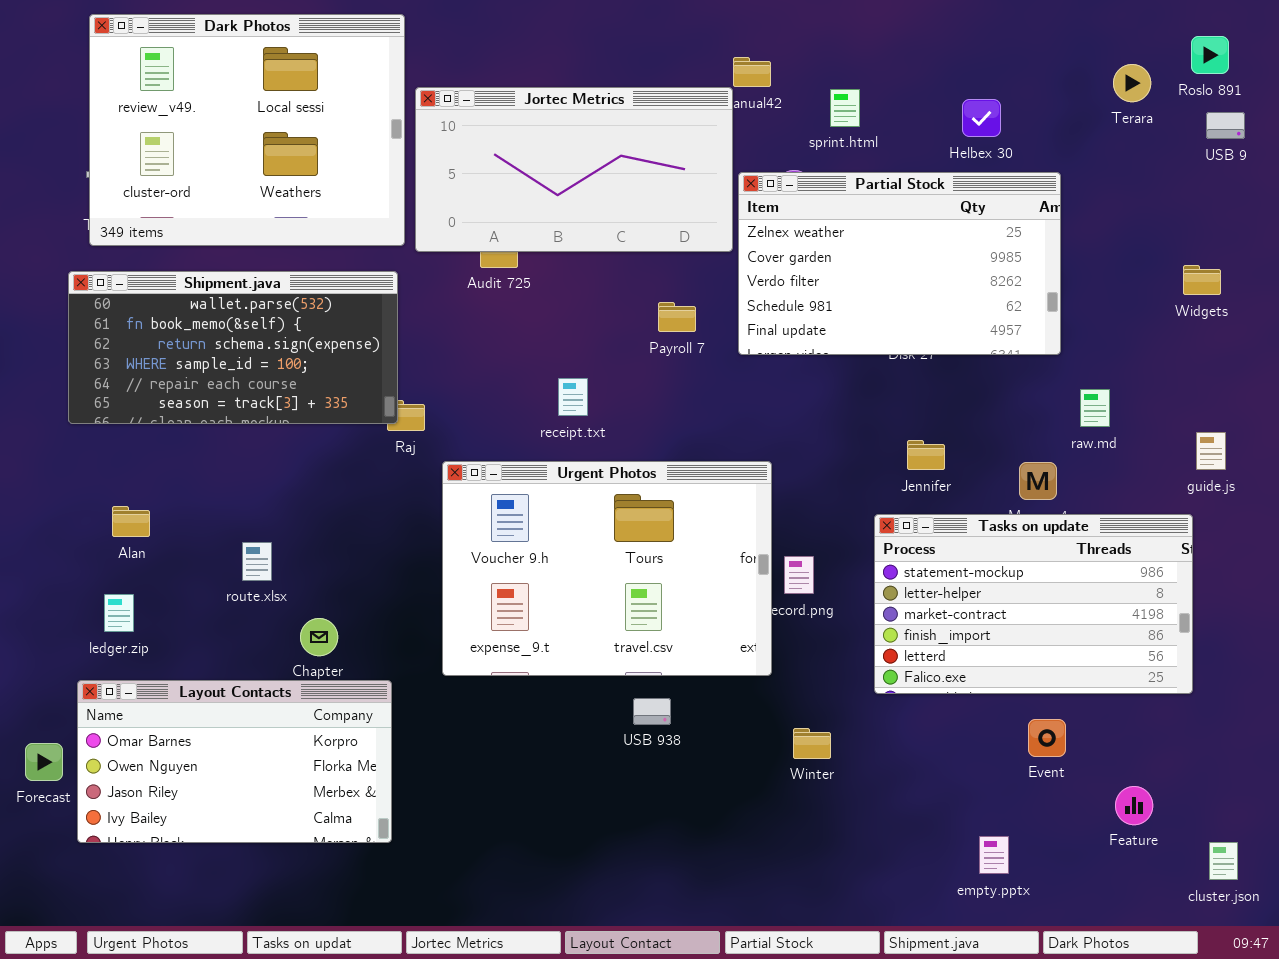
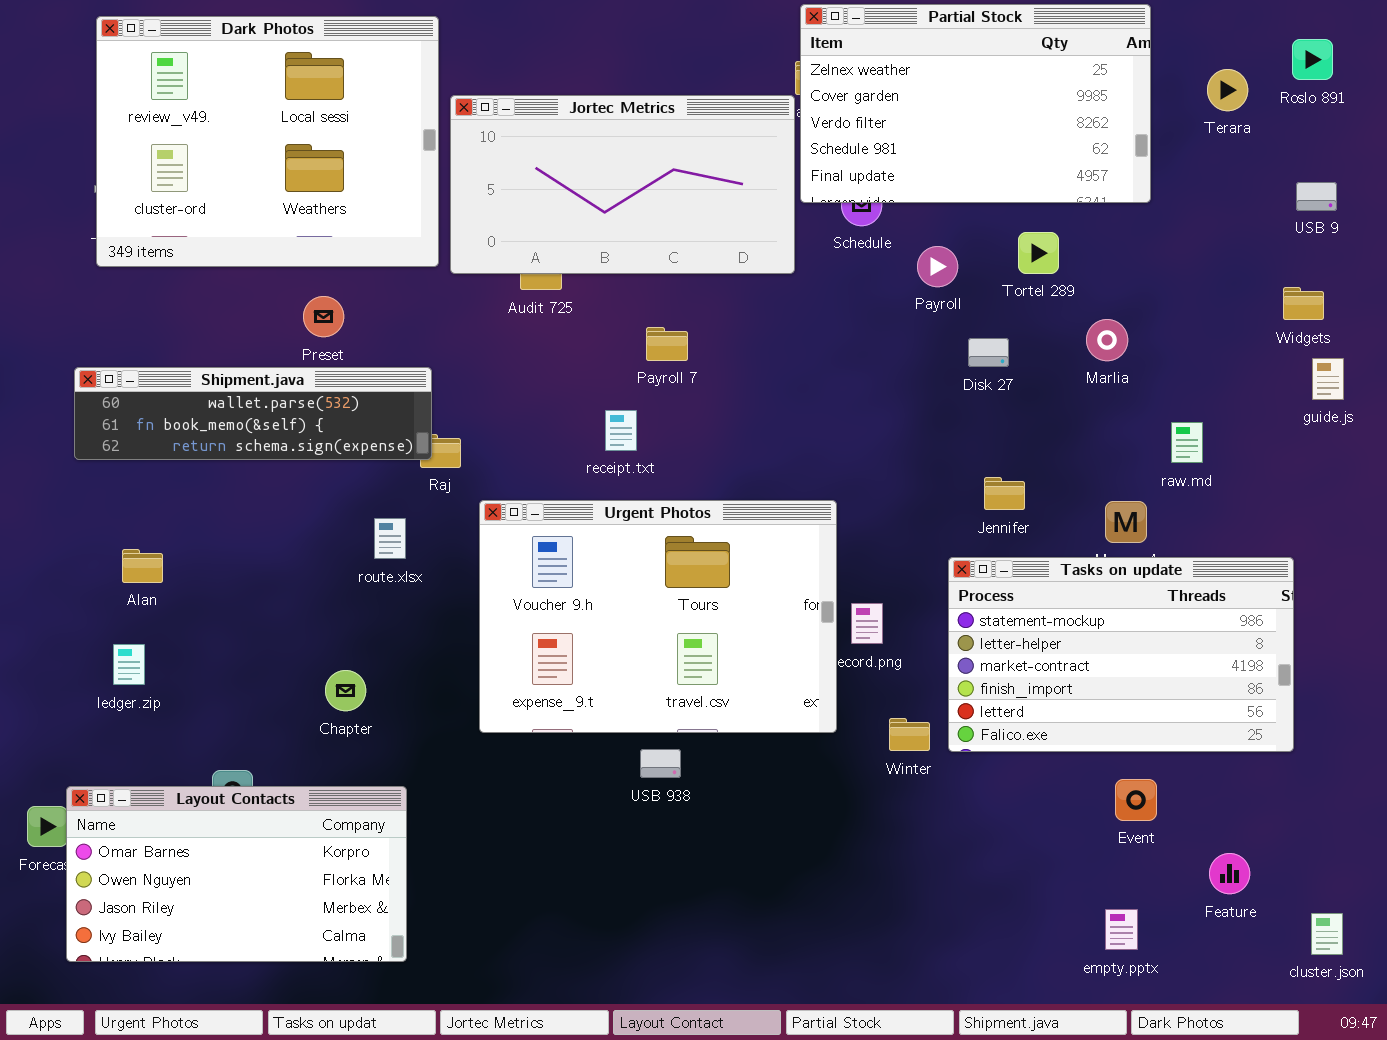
USB 9: [1206,112,1245,139] -> [1296,182,1337,211], moved
Partial Stock: [738,172,1061,355] -> [800,4,1151,203], moved
Shipment.java: [68,271,398,424] -> [74,367,432,460], resized
Payroll 7: [658,302,696,332] -> [646,327,688,361], moved
guide.js: [1196,432,1226,470] -> [1312,358,1344,400], moved
route.xlsx: [242,542,272,581] -> [374,518,406,559], moved
Layout Contacts: [77,680,392,843] -> [66,786,407,962], moved
USB 938: [633,698,671,725] -> [640,749,681,778], moved
Winter: [793,728,831,759] -> [889,718,930,751], moved
empty.pptx: [979,836,1009,874] -> [1105,909,1138,950], moved

